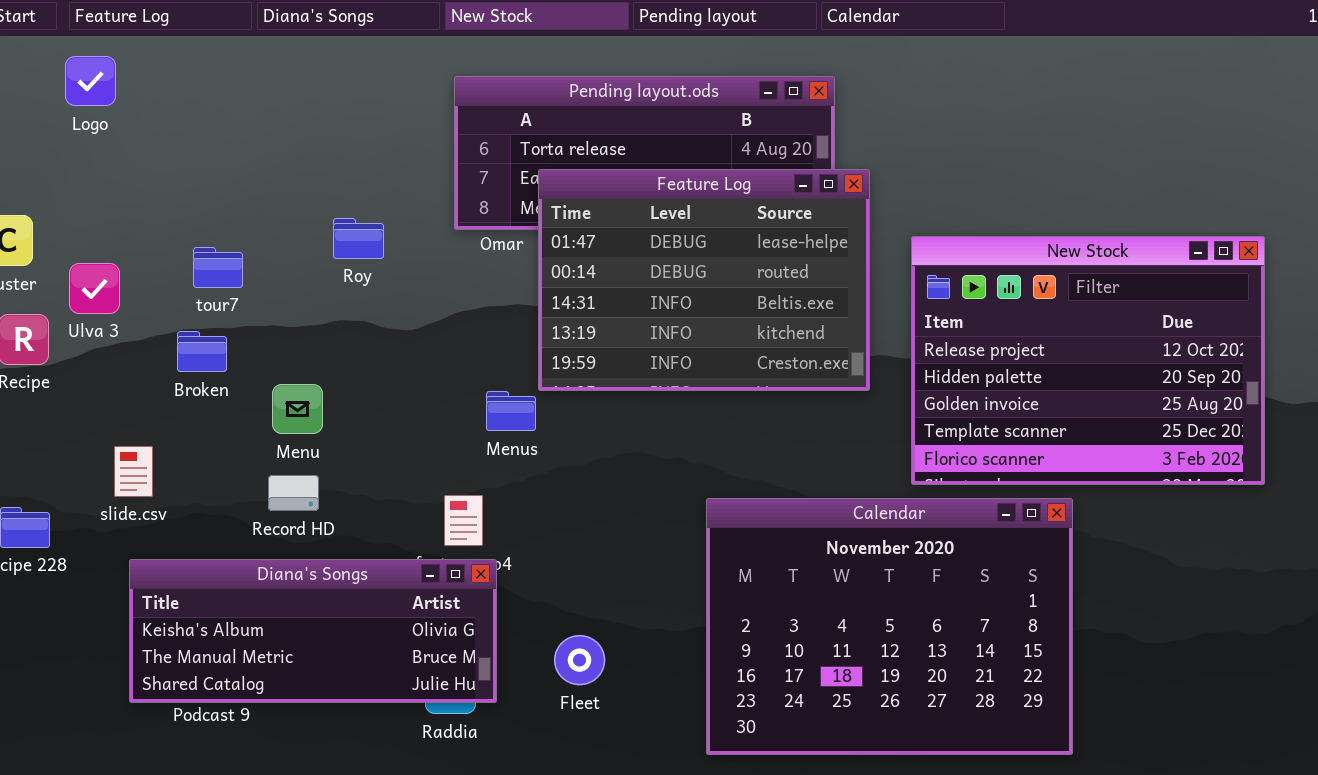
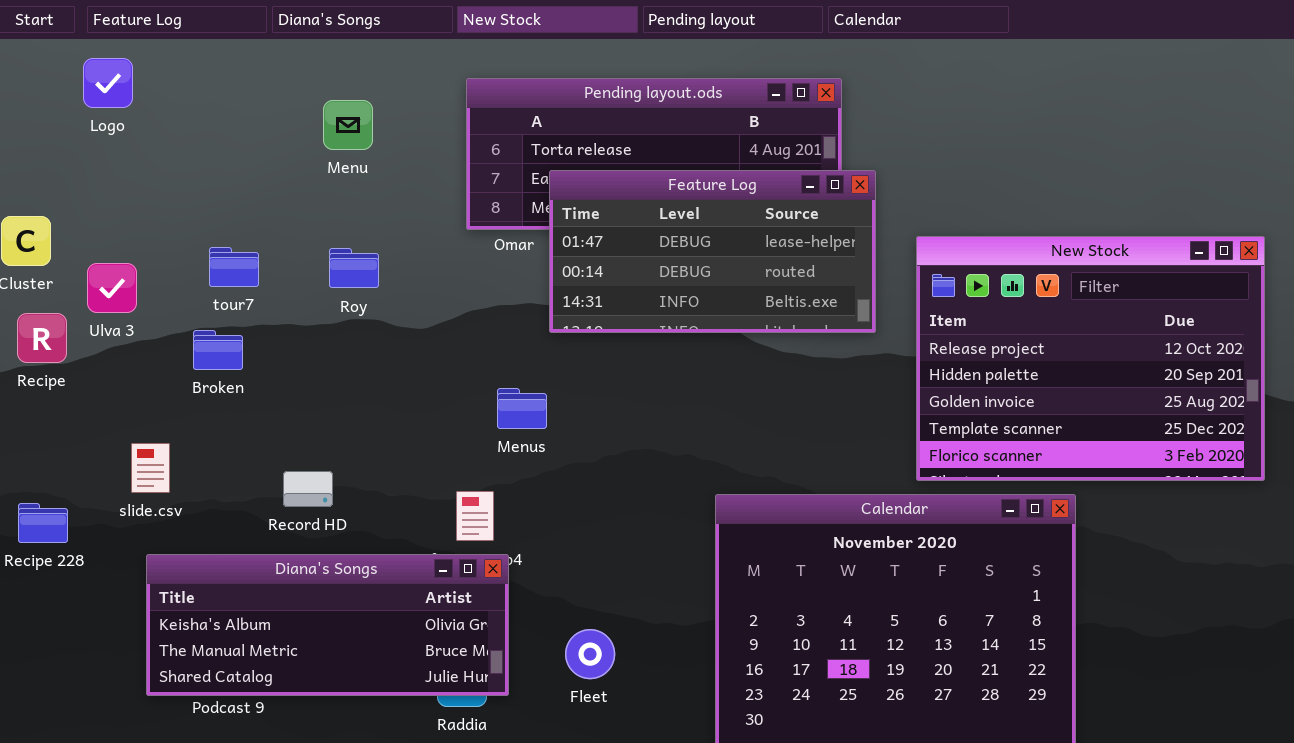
Feature Log: [538,169,870,391] -> [549,170,876,333], resized
Roy: [333,218,384,259] -> [329,248,379,288], moved
Menu: [272,384,323,434] -> [323,100,373,150], moved

